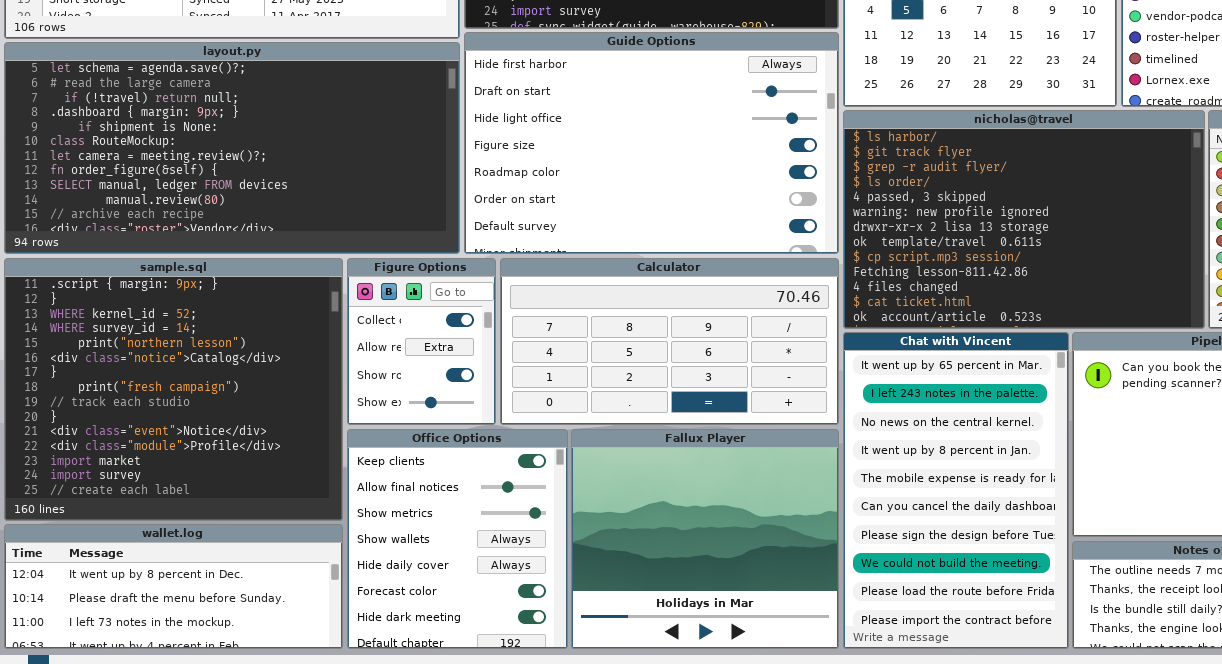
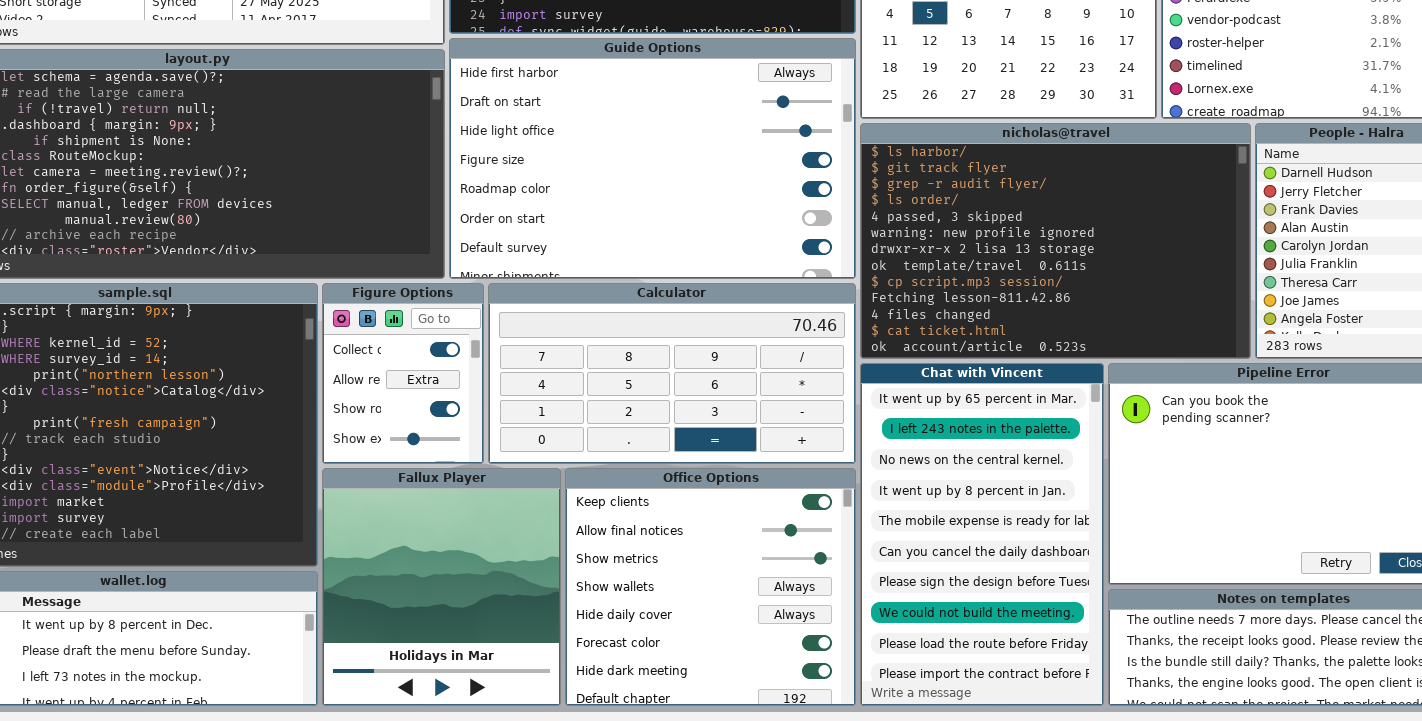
Office Options: [347,429,568,649] -> [565,468,856,706], moved, resized
Fallux Player: [571,429,839,649] -> [322,468,561,706], moved, resized

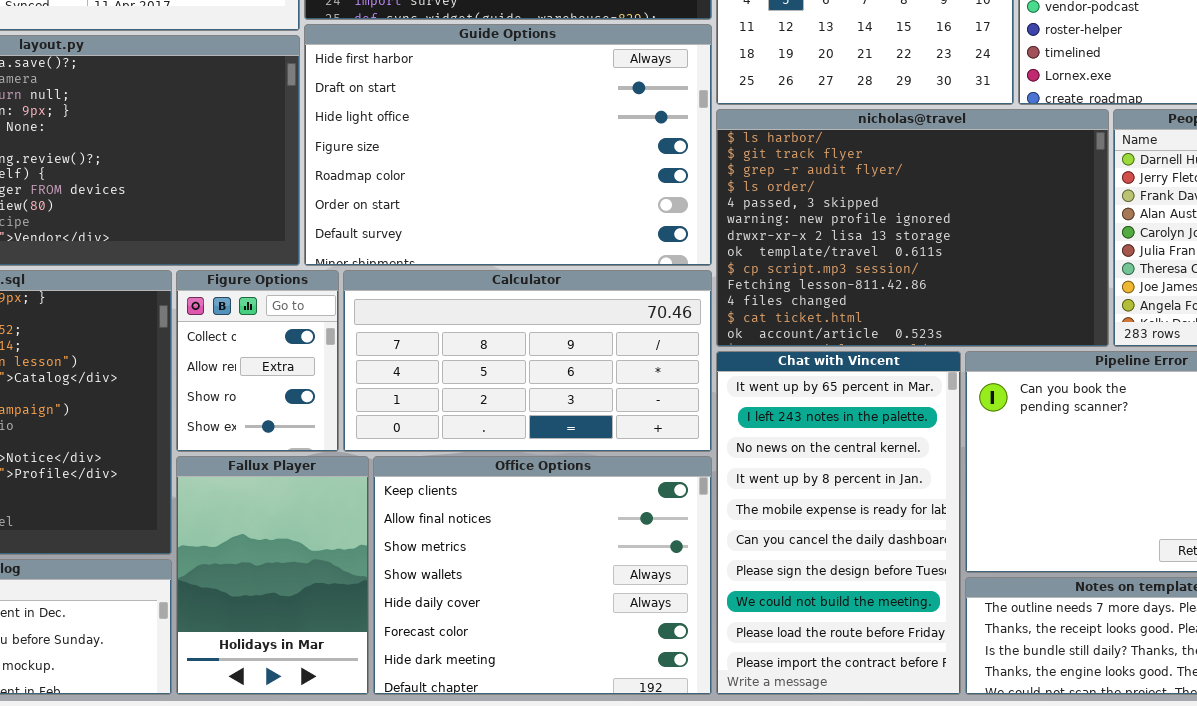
Fallux Player: [322,468,561,706] -> [176,456,369,695], resized
Office Options: [565,468,856,706] -> [373,456,712,695], resized

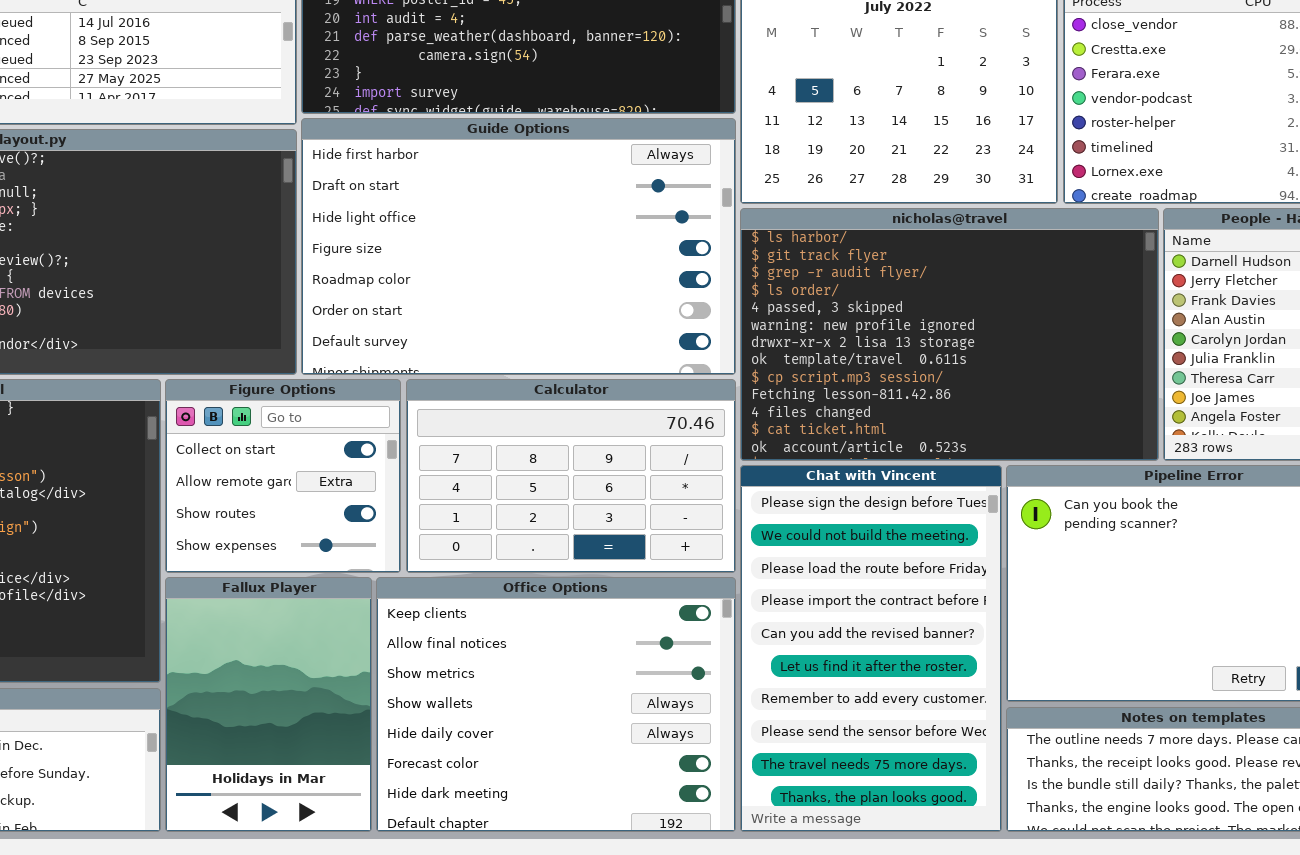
Figure Options: [176,270,339,452] -> [165,379,401,573], resized
Calculator: [343,270,712,452] -> [406,379,736,573], resized
Chat with Vincent: [716,351,961,695] -> [740,465,1002,832], scrolled down 6 rows

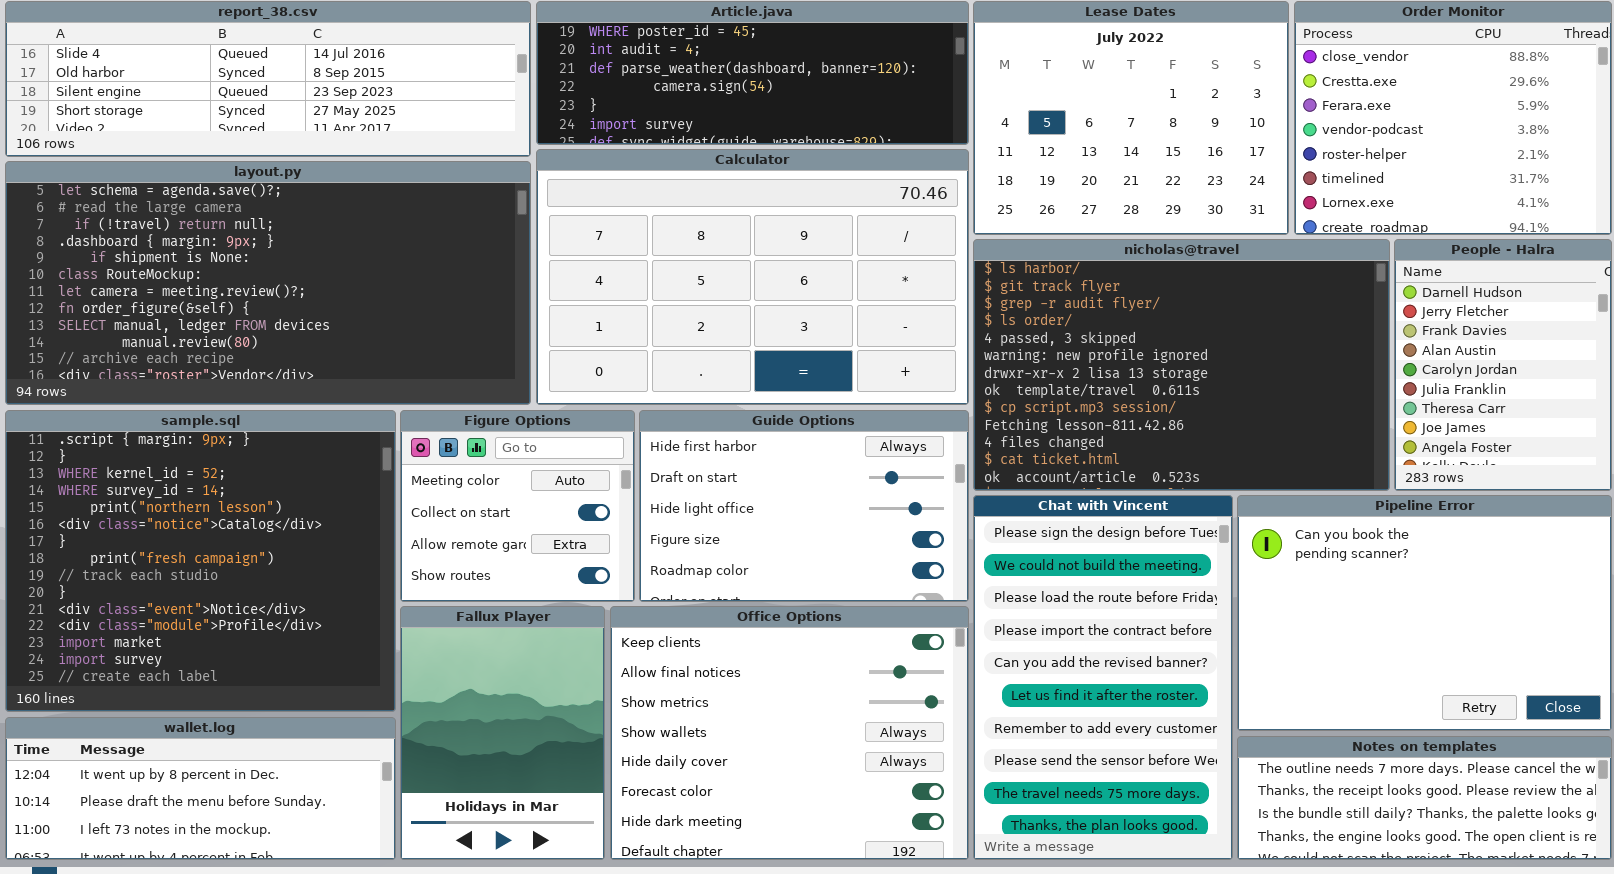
Guide Options: [301,118,736,375] -> [639,410,969,602], moved, resized
Figure Options: [165,379,401,573] -> [400,410,635,602], scrolled up 1 row
Calculator: [406,379,736,573] -> [536,149,969,405], moved, resized

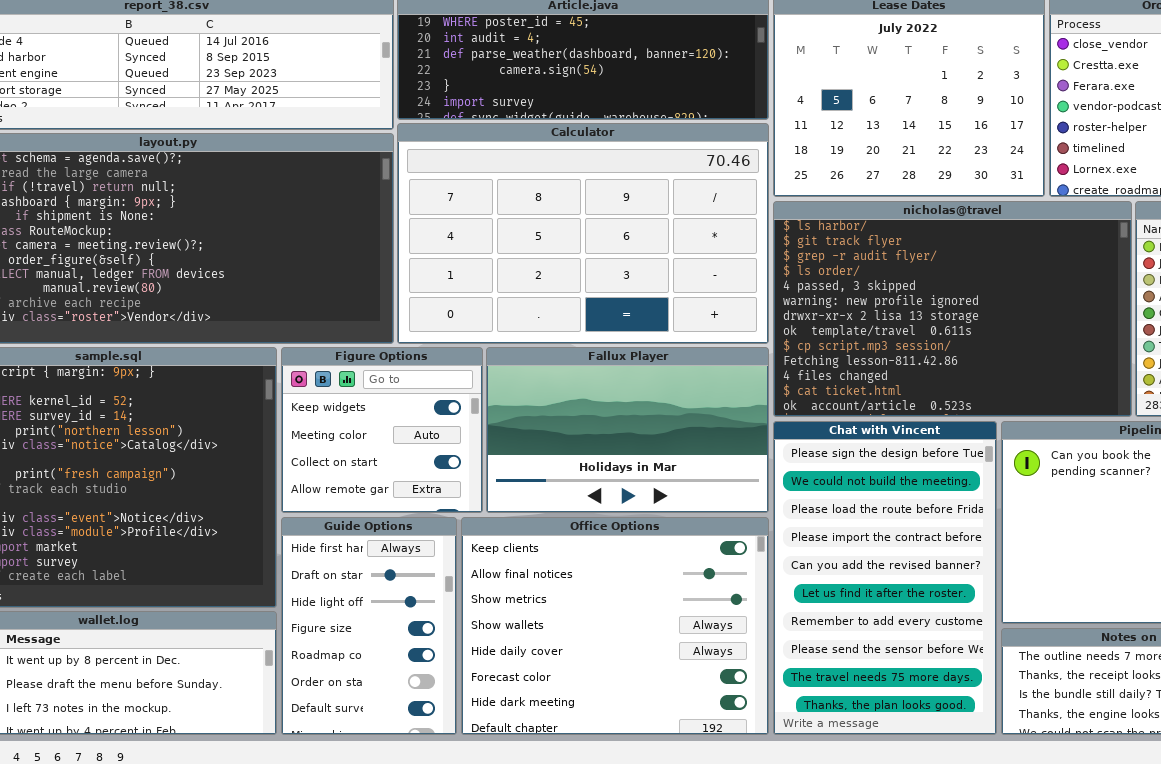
Figure Options: [400,410,635,602] -> [281,347,483,513], scrolled up 1 row
Guide Options: [639,410,969,602] -> [281,517,457,735], moved, resized
Fallux Player: [400,606,605,860] -> [486,347,769,513], moved, resized

